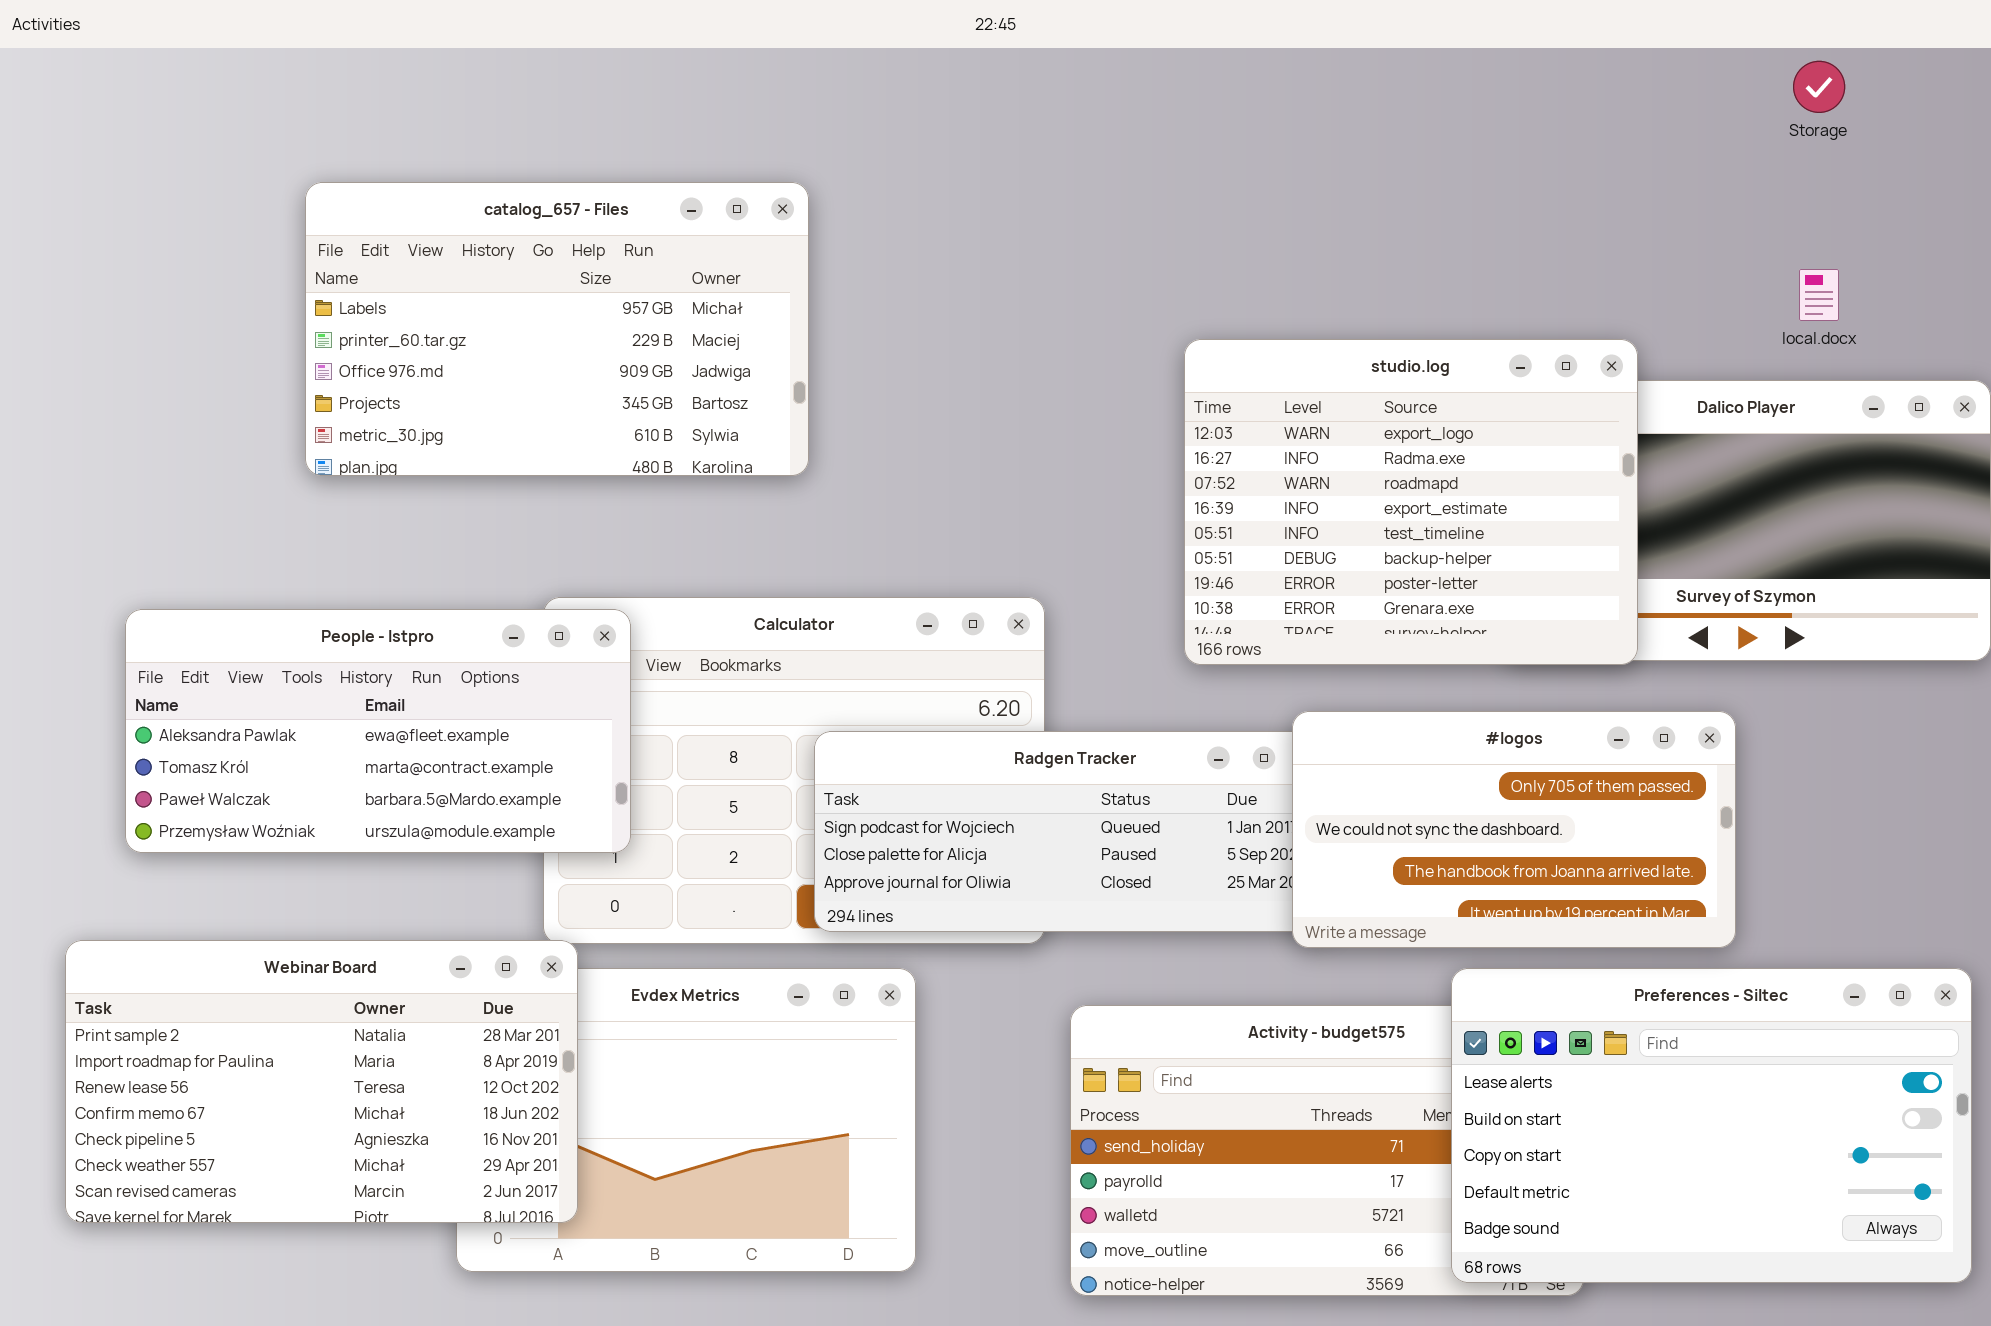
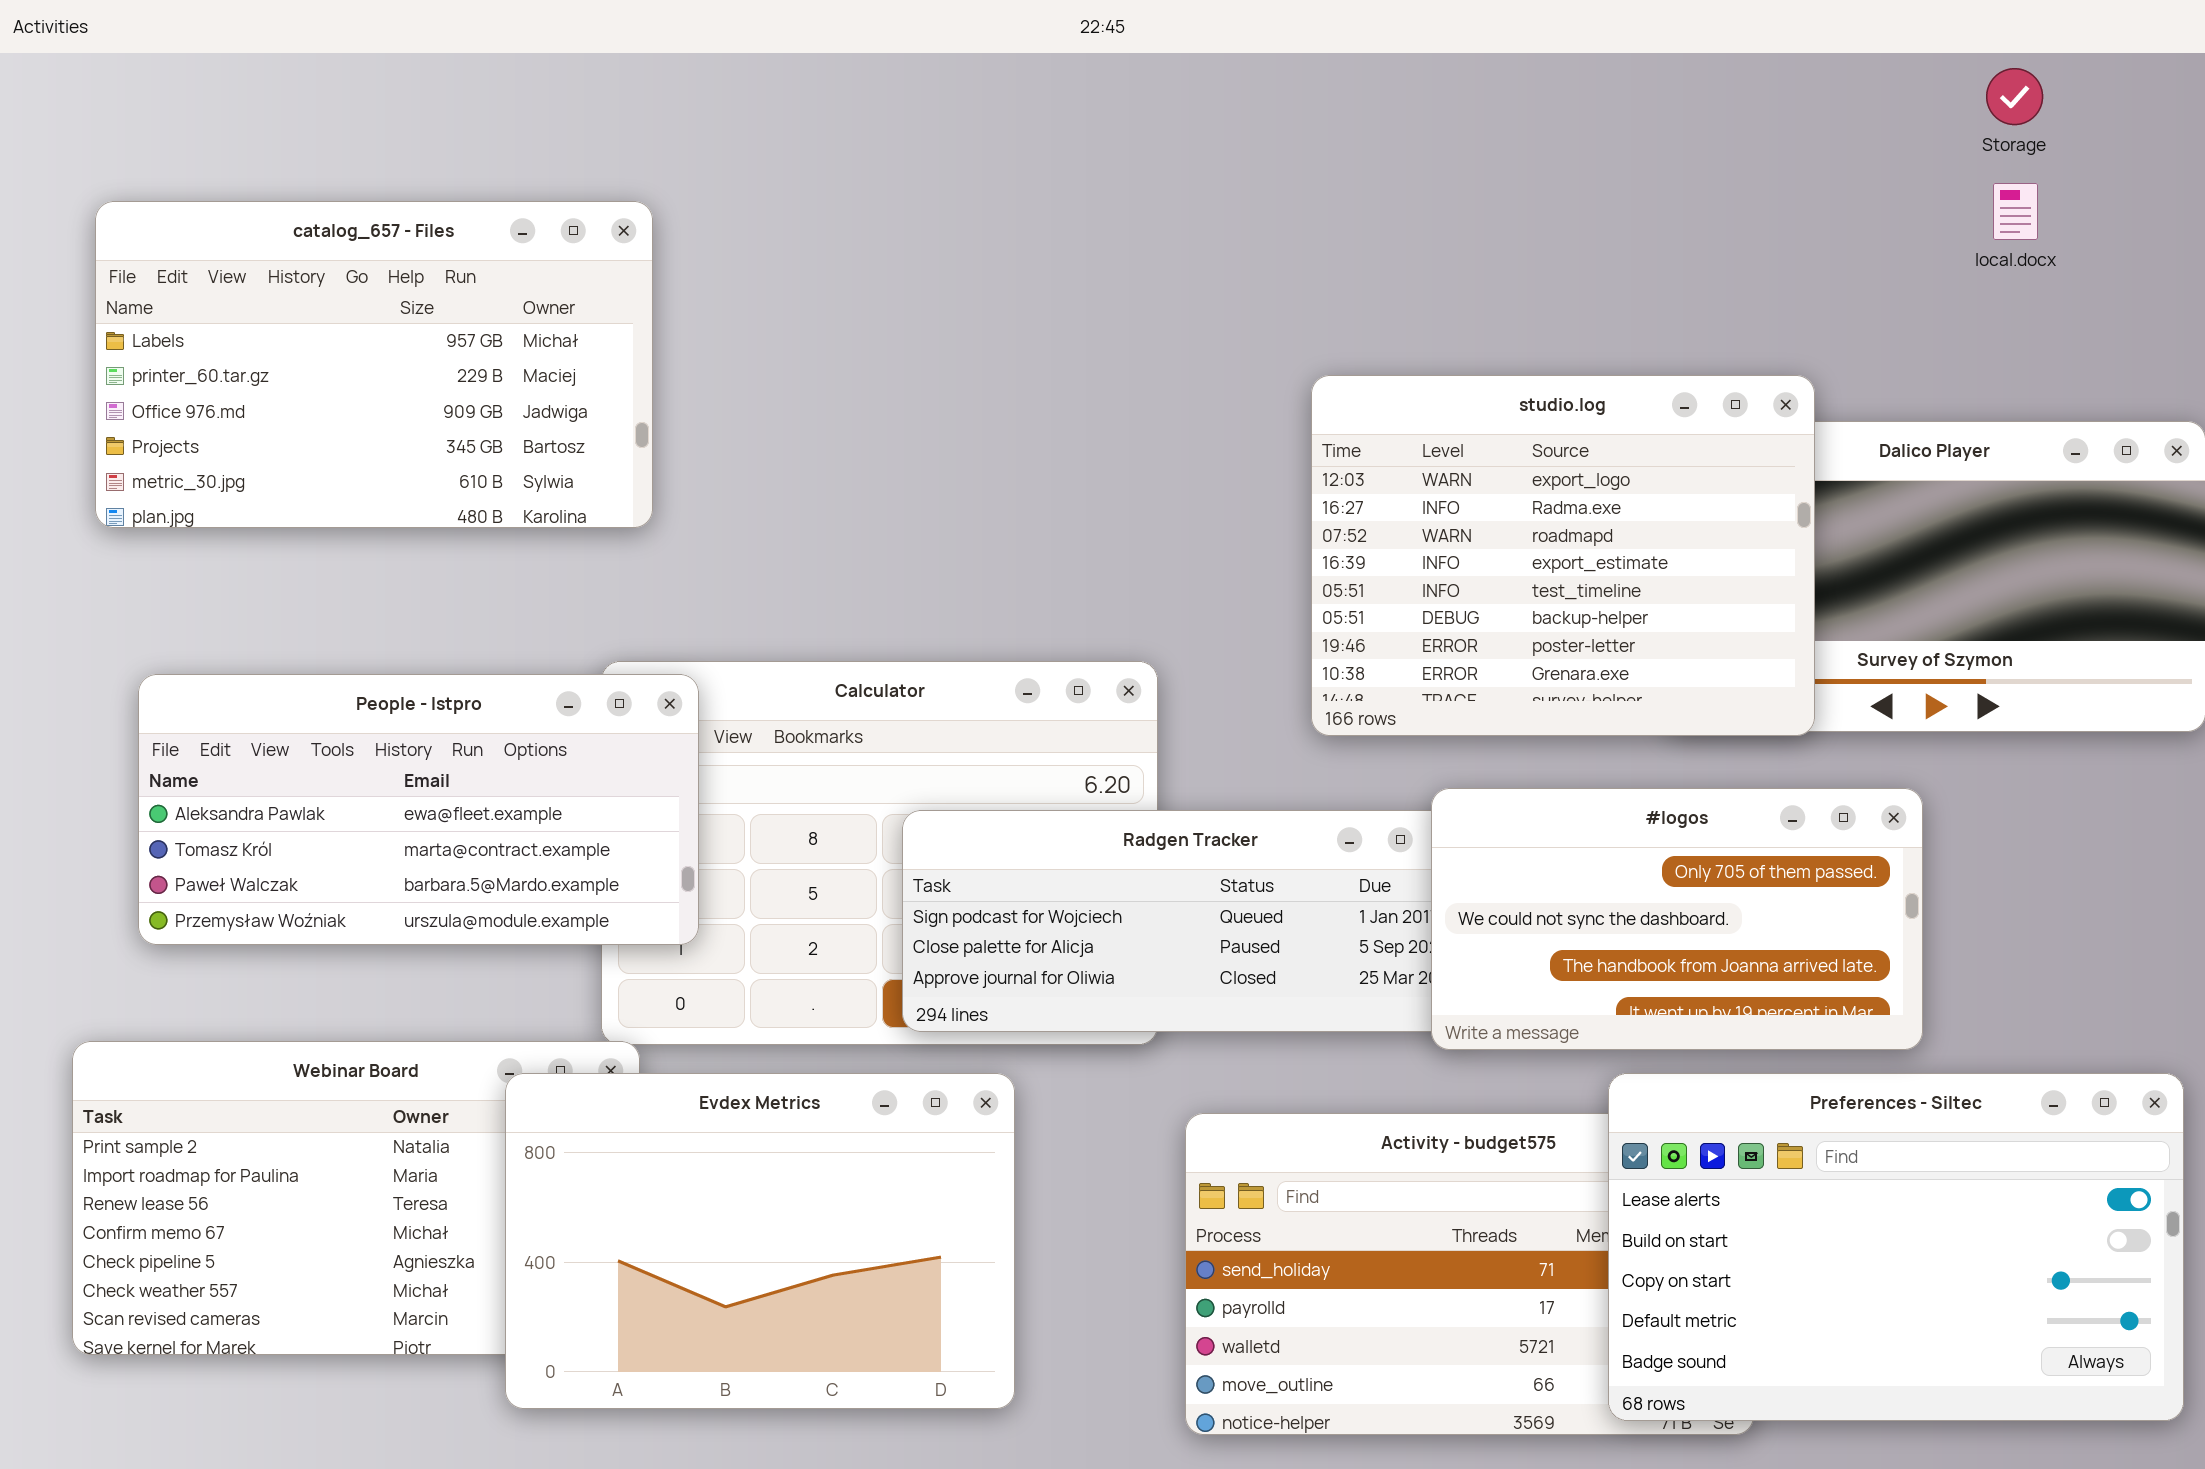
catalog_657 - Files: [305,182,809,476] -> [95,201,653,528], moved
local.docx: [1799,269,1839,321] -> [1993,183,2038,240], moved
Evdex Metrics: [456,968,916,1272] -> [505,1073,1015,1409], raised

